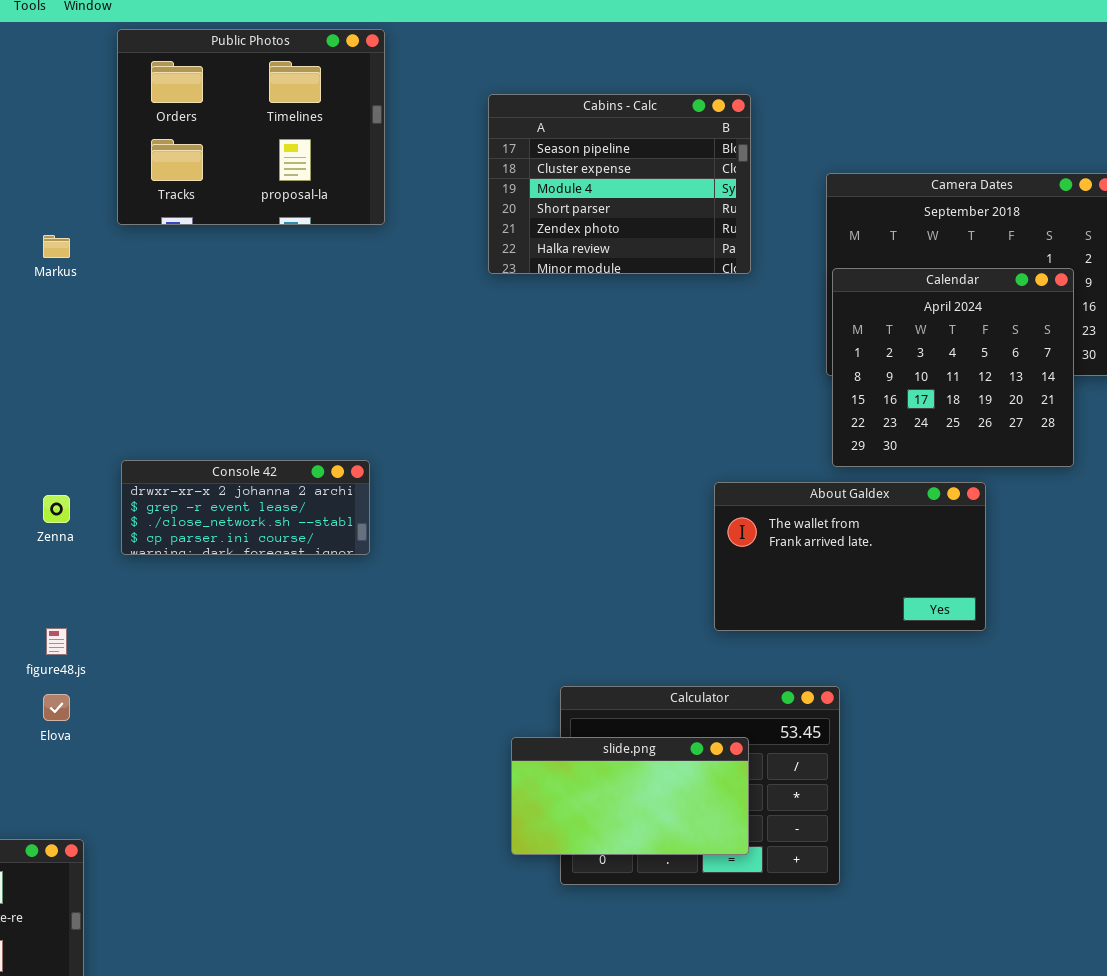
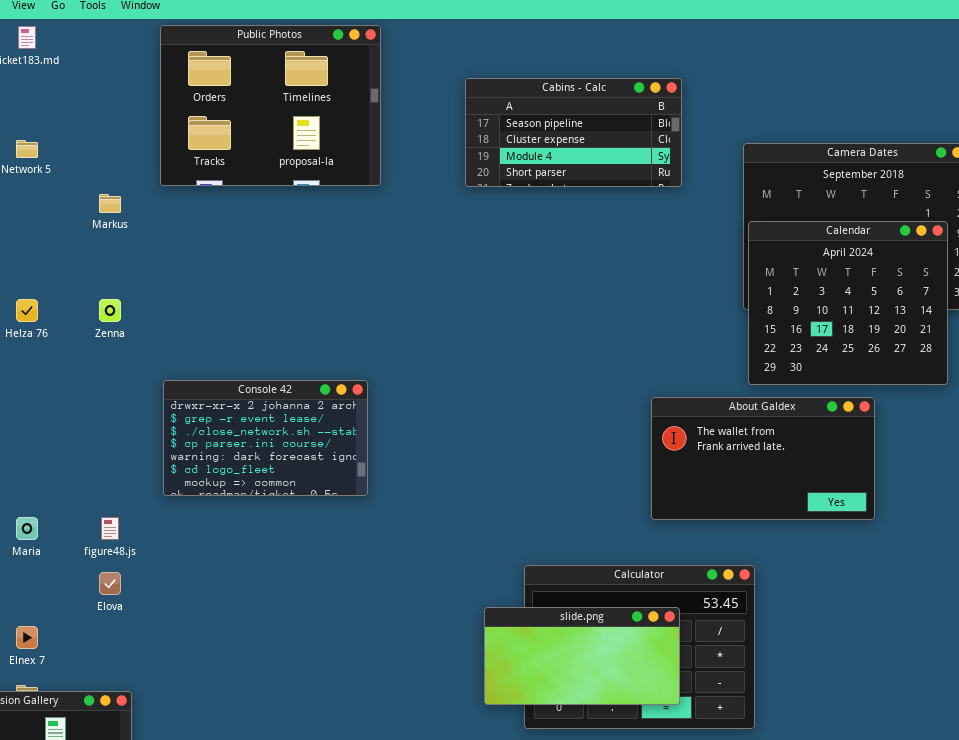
Cabins - Calc: [488,94,751,274] -> [465,78,682,187], resized
Console 42: [121,460,370,555] -> [163,380,368,496], resized
Zenna: [43,495,70,523] -> [99,299,121,322], moved

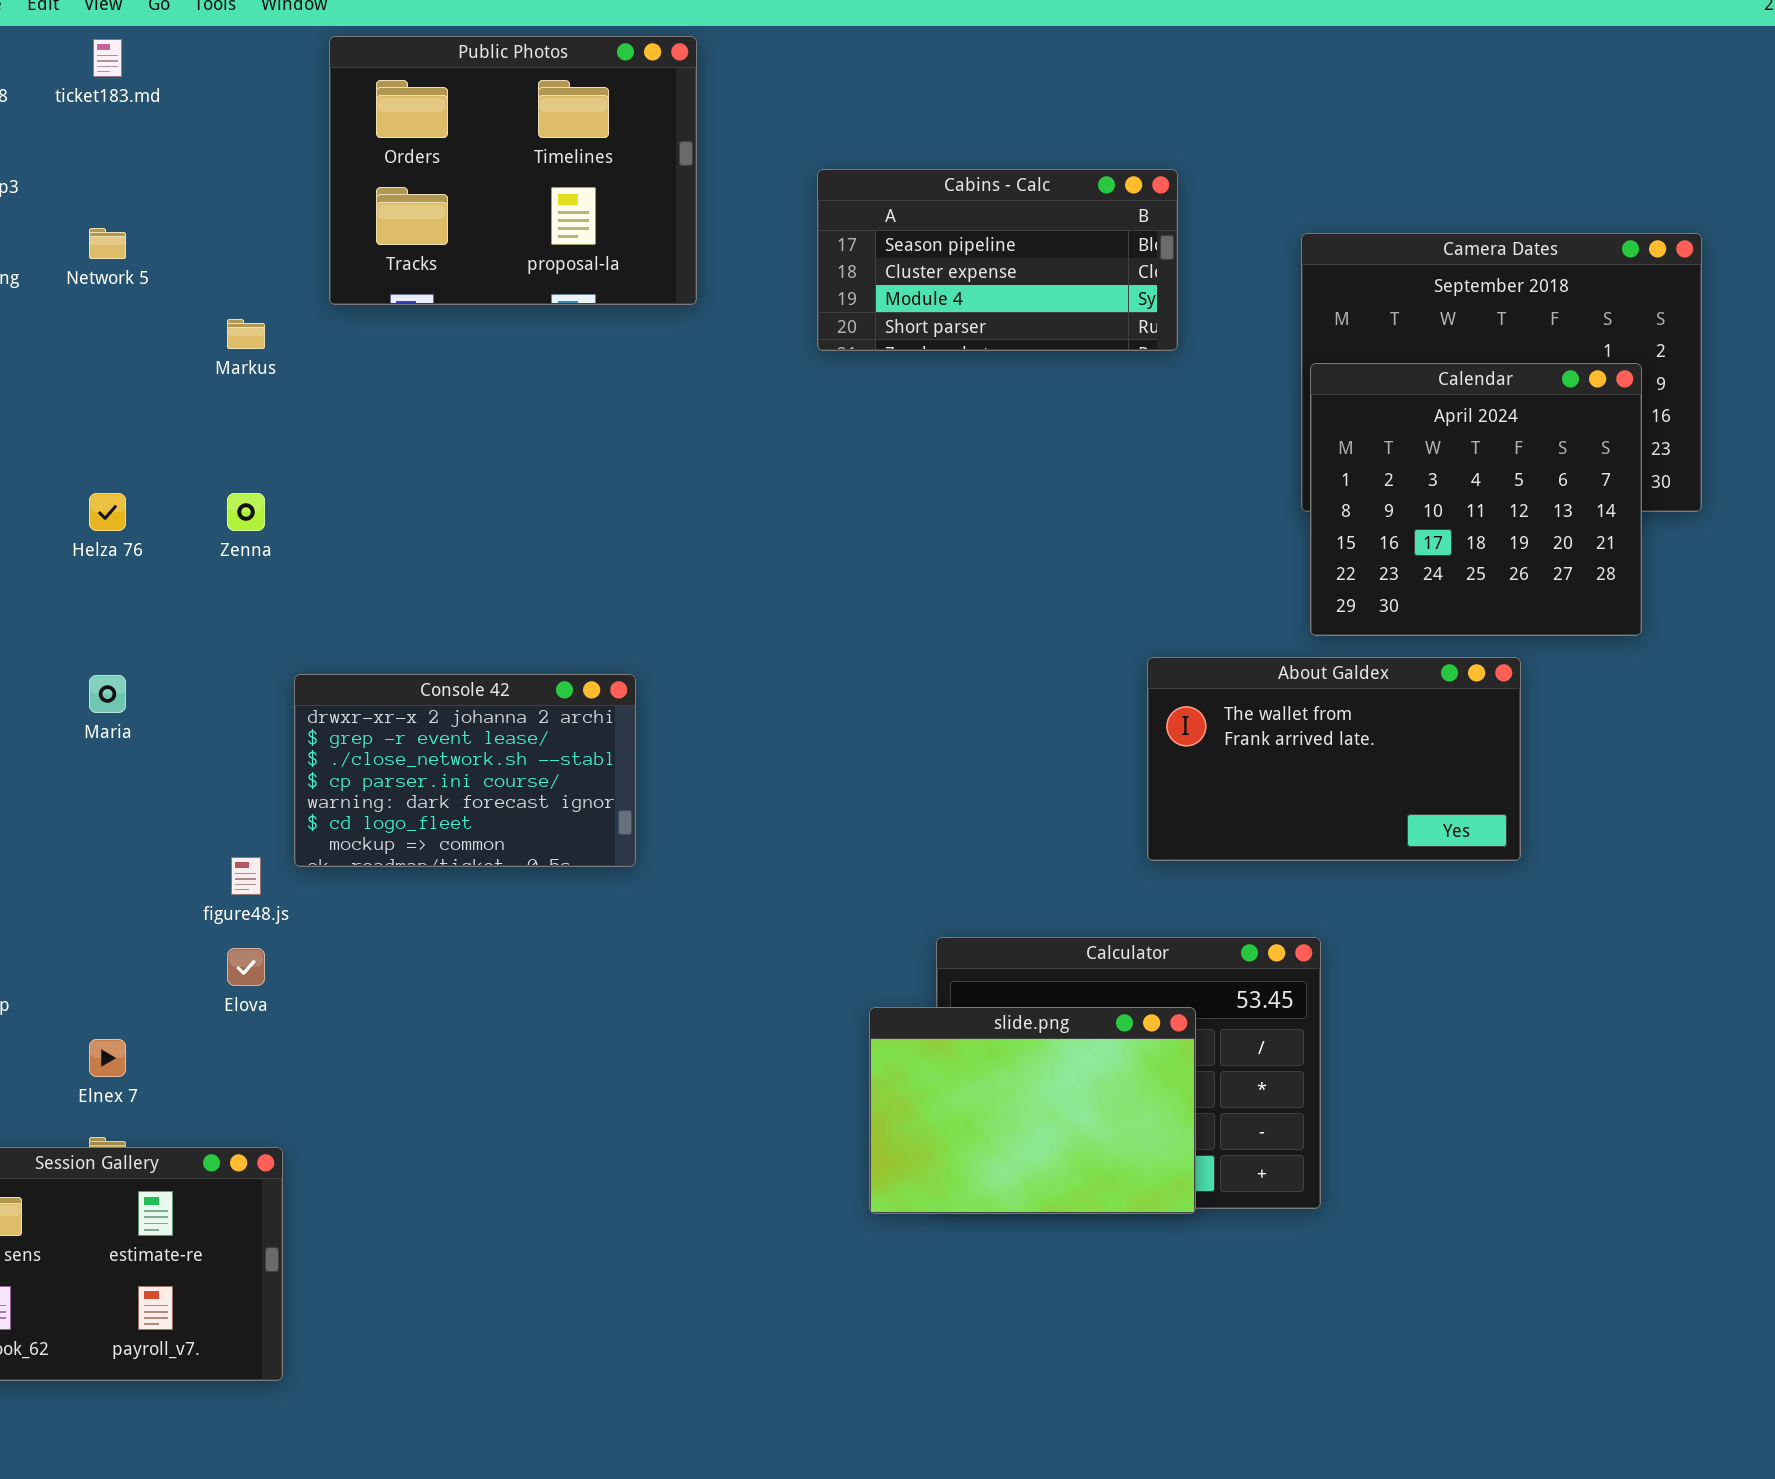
Cabins - Calc: [465,78,682,187] -> [817,169,1178,351], moved
Console 42: [163,380,368,496] -> [294,674,636,867], moved
Maria: [16,517,38,540] -> [89,675,126,713], moved
slide.png: [484,607,680,705] -> [869,1007,1196,1214], resized

